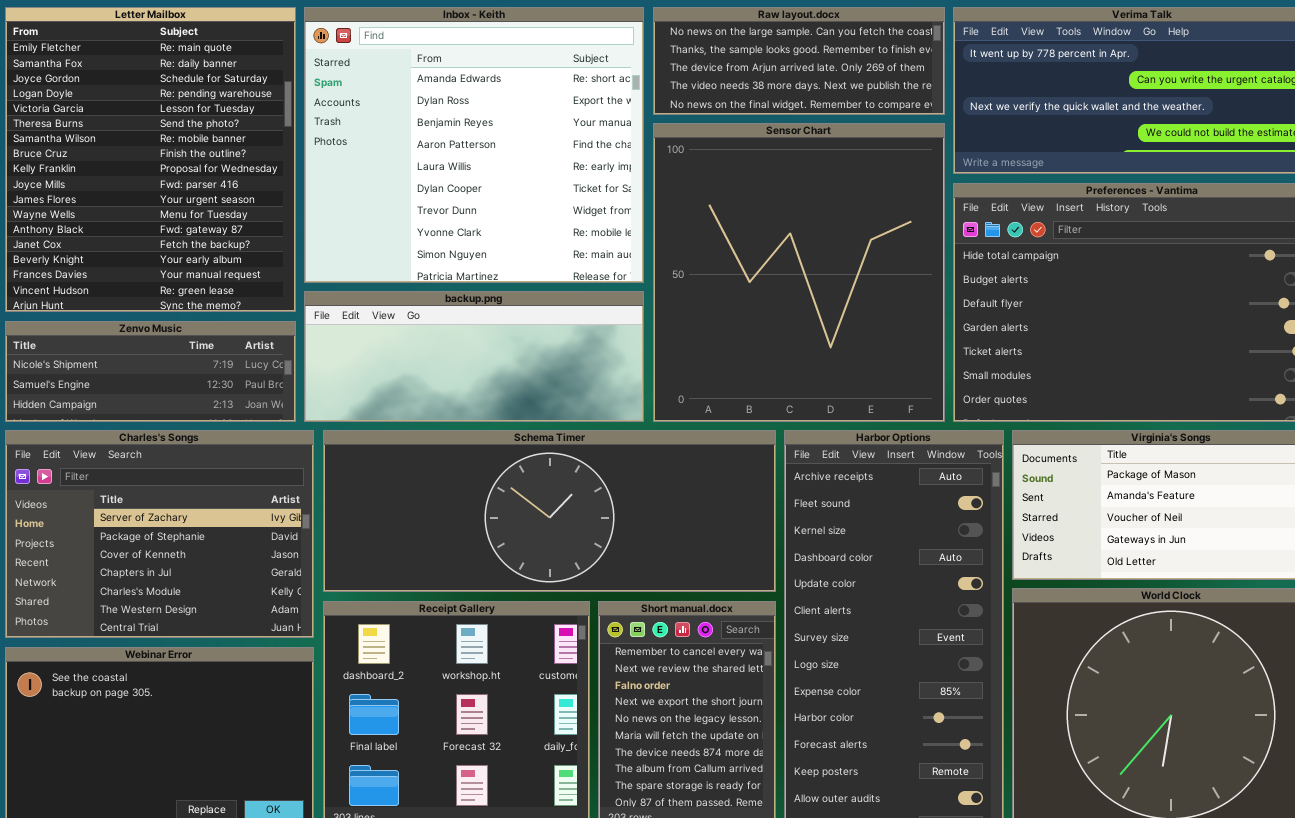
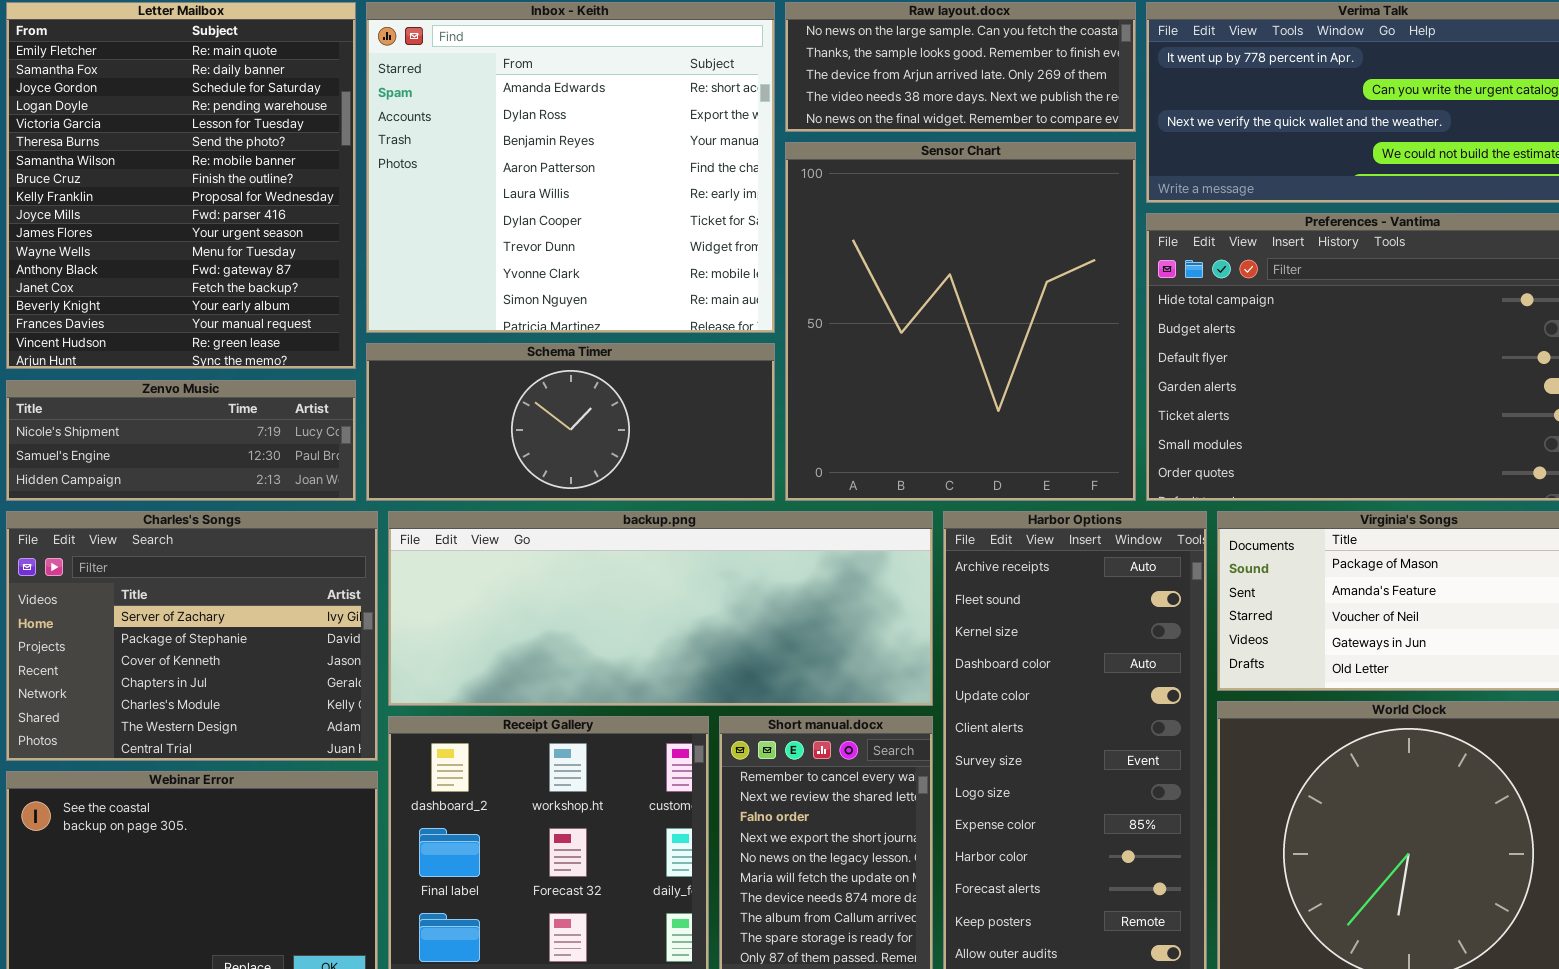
backup.png: [304,291,644,422] -> [388,511,933,706], moved, resized
Schema Timer: [323,430,776,592] -> [366,343,775,501], moved, resized

